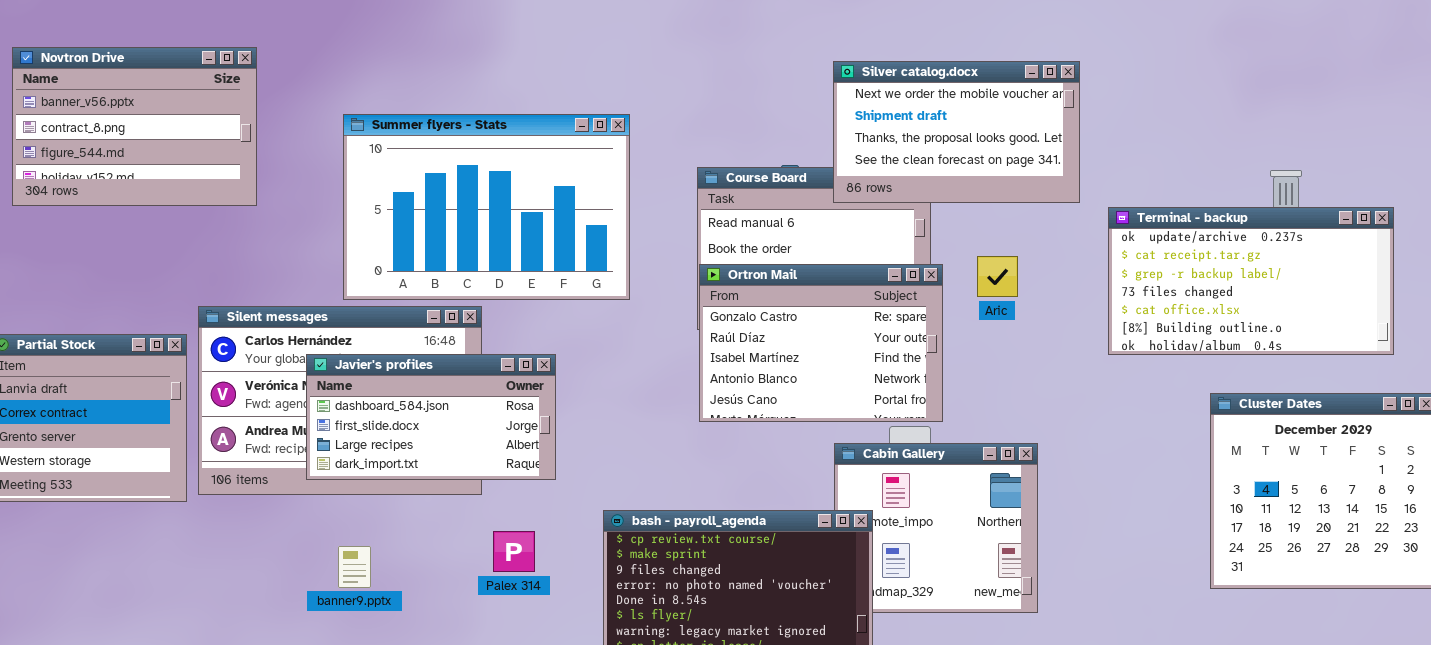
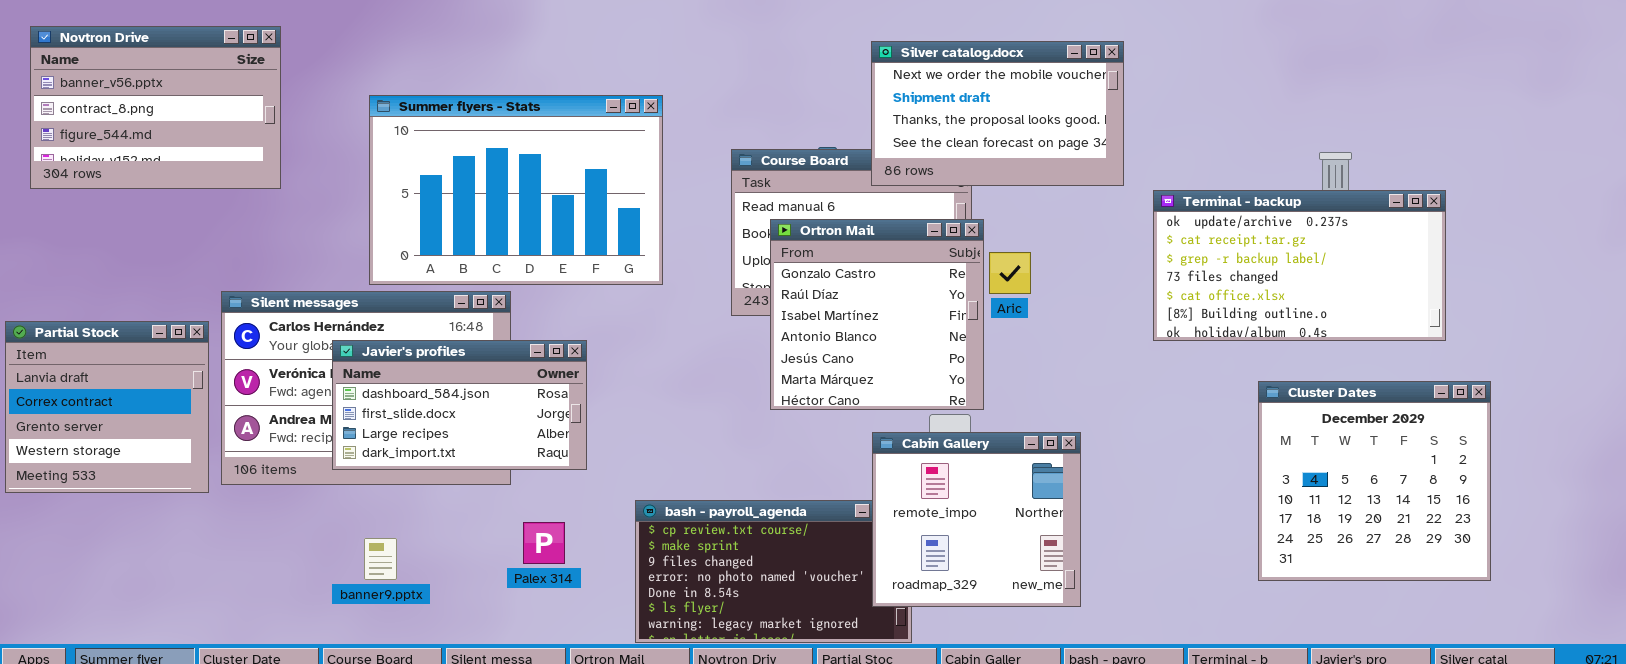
Aric: [977,256,1018,297] -> [989,252,1031,294], moved
Ortron Mail: [699,264,943,422] -> [770,219,984,410], resized
Cabin Gallery: [834,443,1038,613] -> [872,432,1081,607], raised

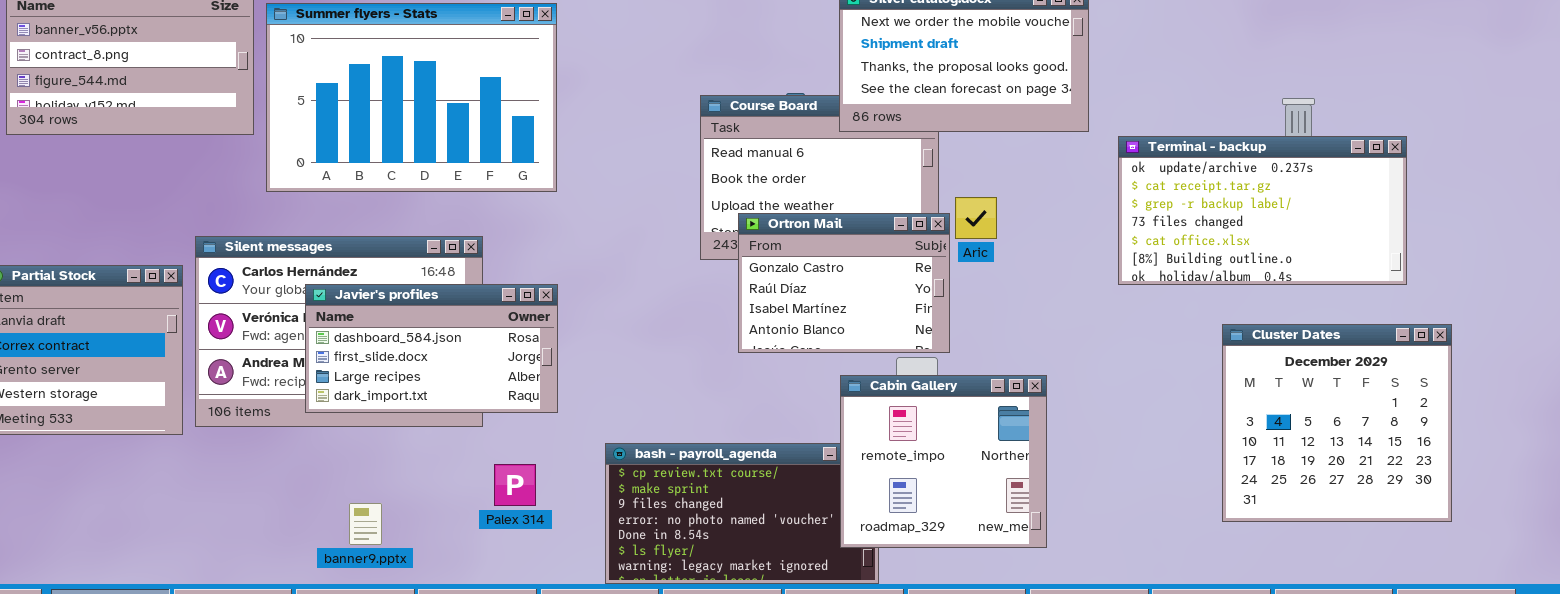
Summer flyers - Stats: [369,95,663,285] -> [266,3,557,192], moved
Ortron Mail: [770,219,984,410] -> [738,213,950,353], resized
banner9.pptx: [364,538,397,580] -> [349,503,382,545], moved

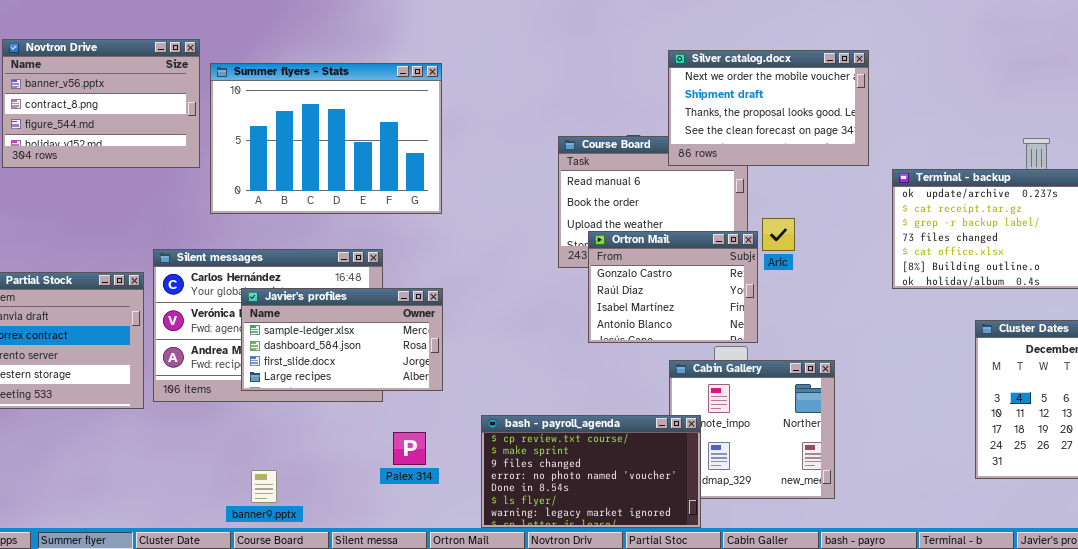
Javier's profiles: [305,284,558,413] -> [241,288,443,391], scrolled up 1 row
bash - payroll_agenda: [605,443,879,584] -> [481,415,701,528], raised
banner9.pptx: [349,503,382,545] -> [251,470,277,503], moved

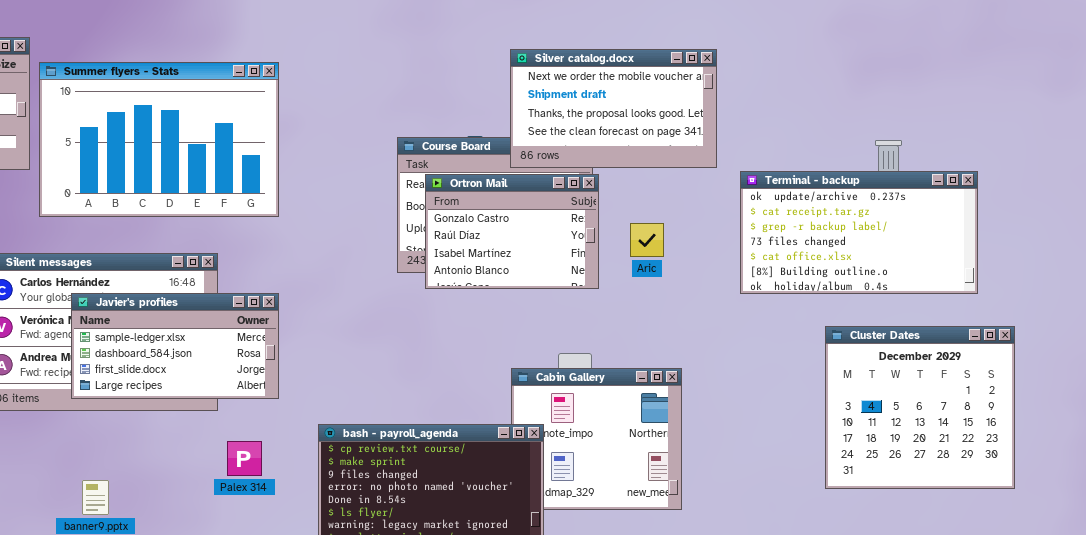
Aric: [762,218,795,251] -> [630,223,664,257], moved
Ortron Mail: [588,231,758,343] -> [425,174,599,289], moved

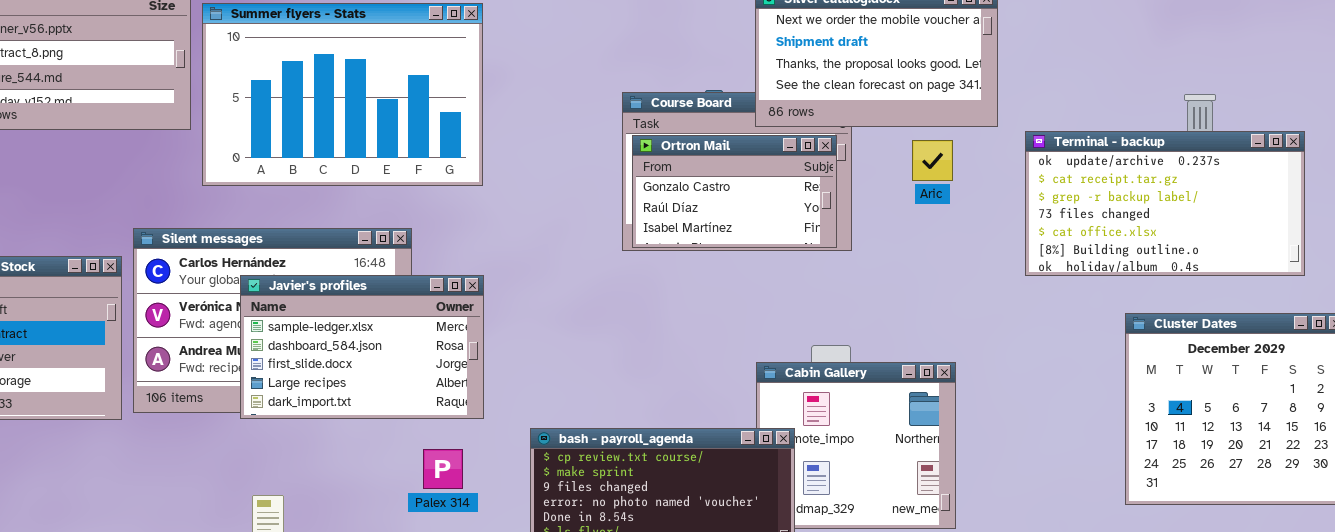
Ortron Mail: [425,174,599,289] -> [632,135,837,248], moved, resized
Aric: [630,223,664,257] -> [912,140,953,181], moved
Javier's profiles: [71,293,279,399] -> [240,275,484,419], resized

